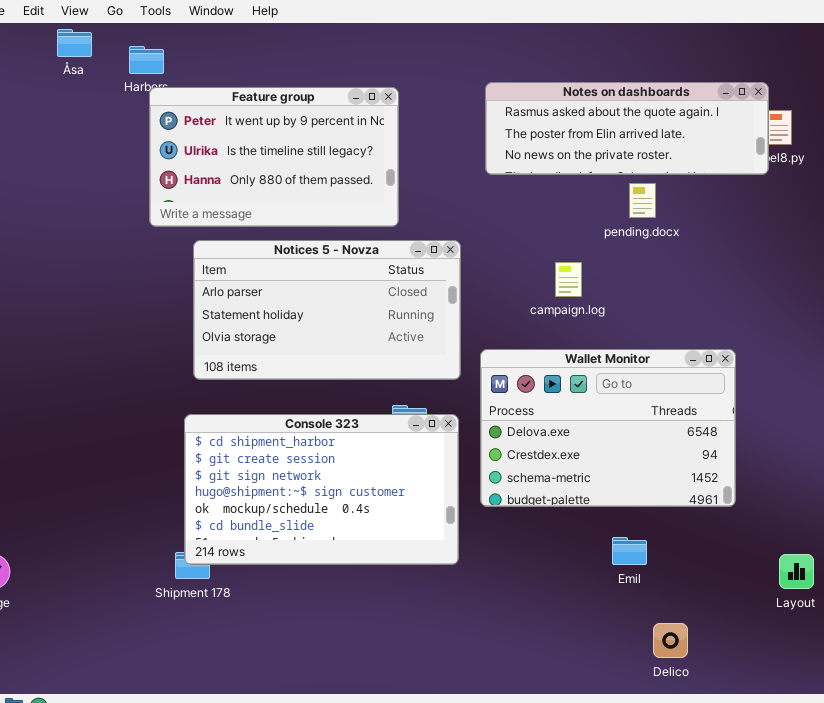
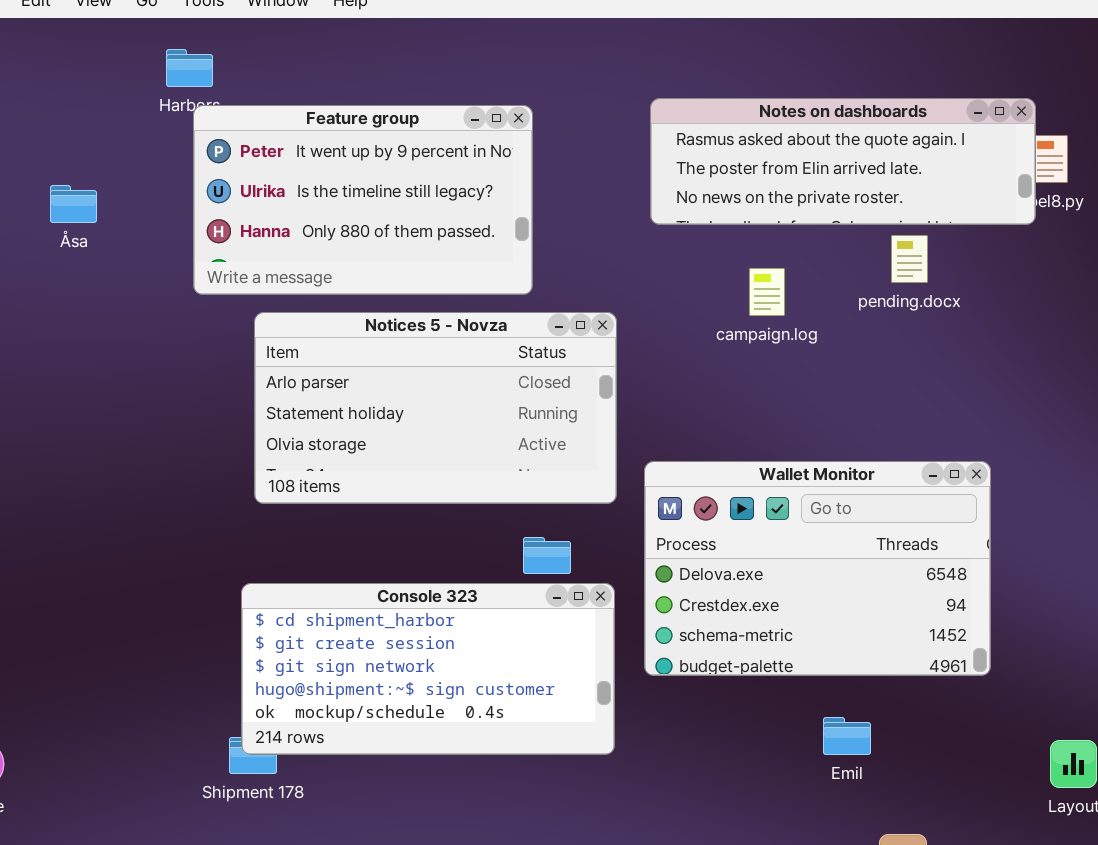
Åsa: [57,29,92,57] -> [50,185,97,223], moved
pending.docx: [629,183,656,218] -> [891,235,928,283], moved
campaign.log: [555,262,582,297] -> [749,268,785,316], moved
Console 323: [184,414,459,565] -> [241,583,615,755], resized

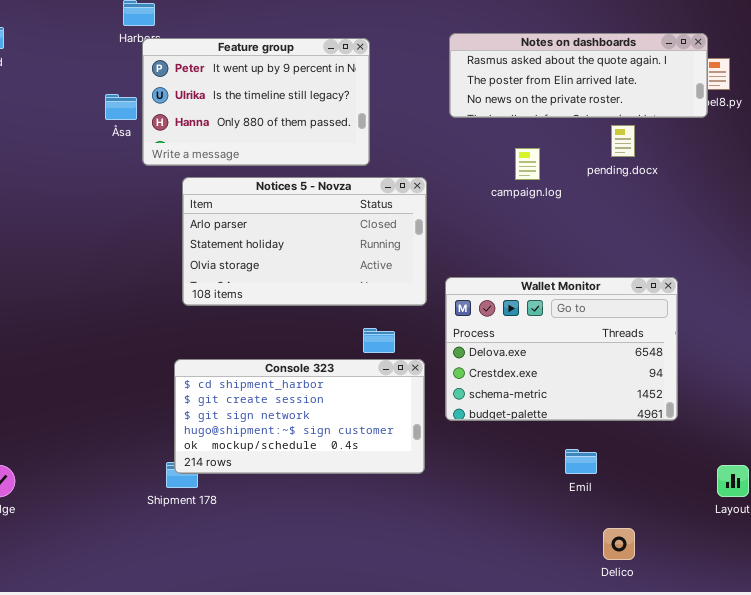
Åsa: [50,185,97,223] -> [105,94,137,120], moved

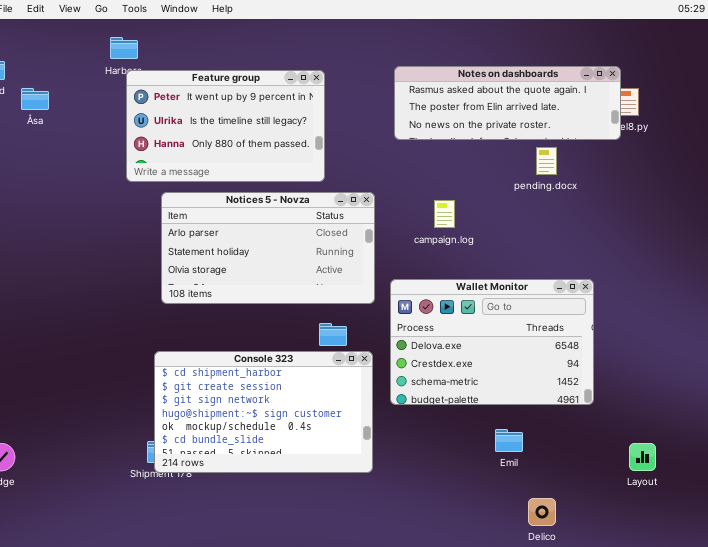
Åsa: [105,94,137,120] -> [21,88,49,110], moved
campaign.log: [515,148,540,180] -> [434,200,455,228], moved
Console 323: [174,359,425,474] -> [154,351,373,473], resized

